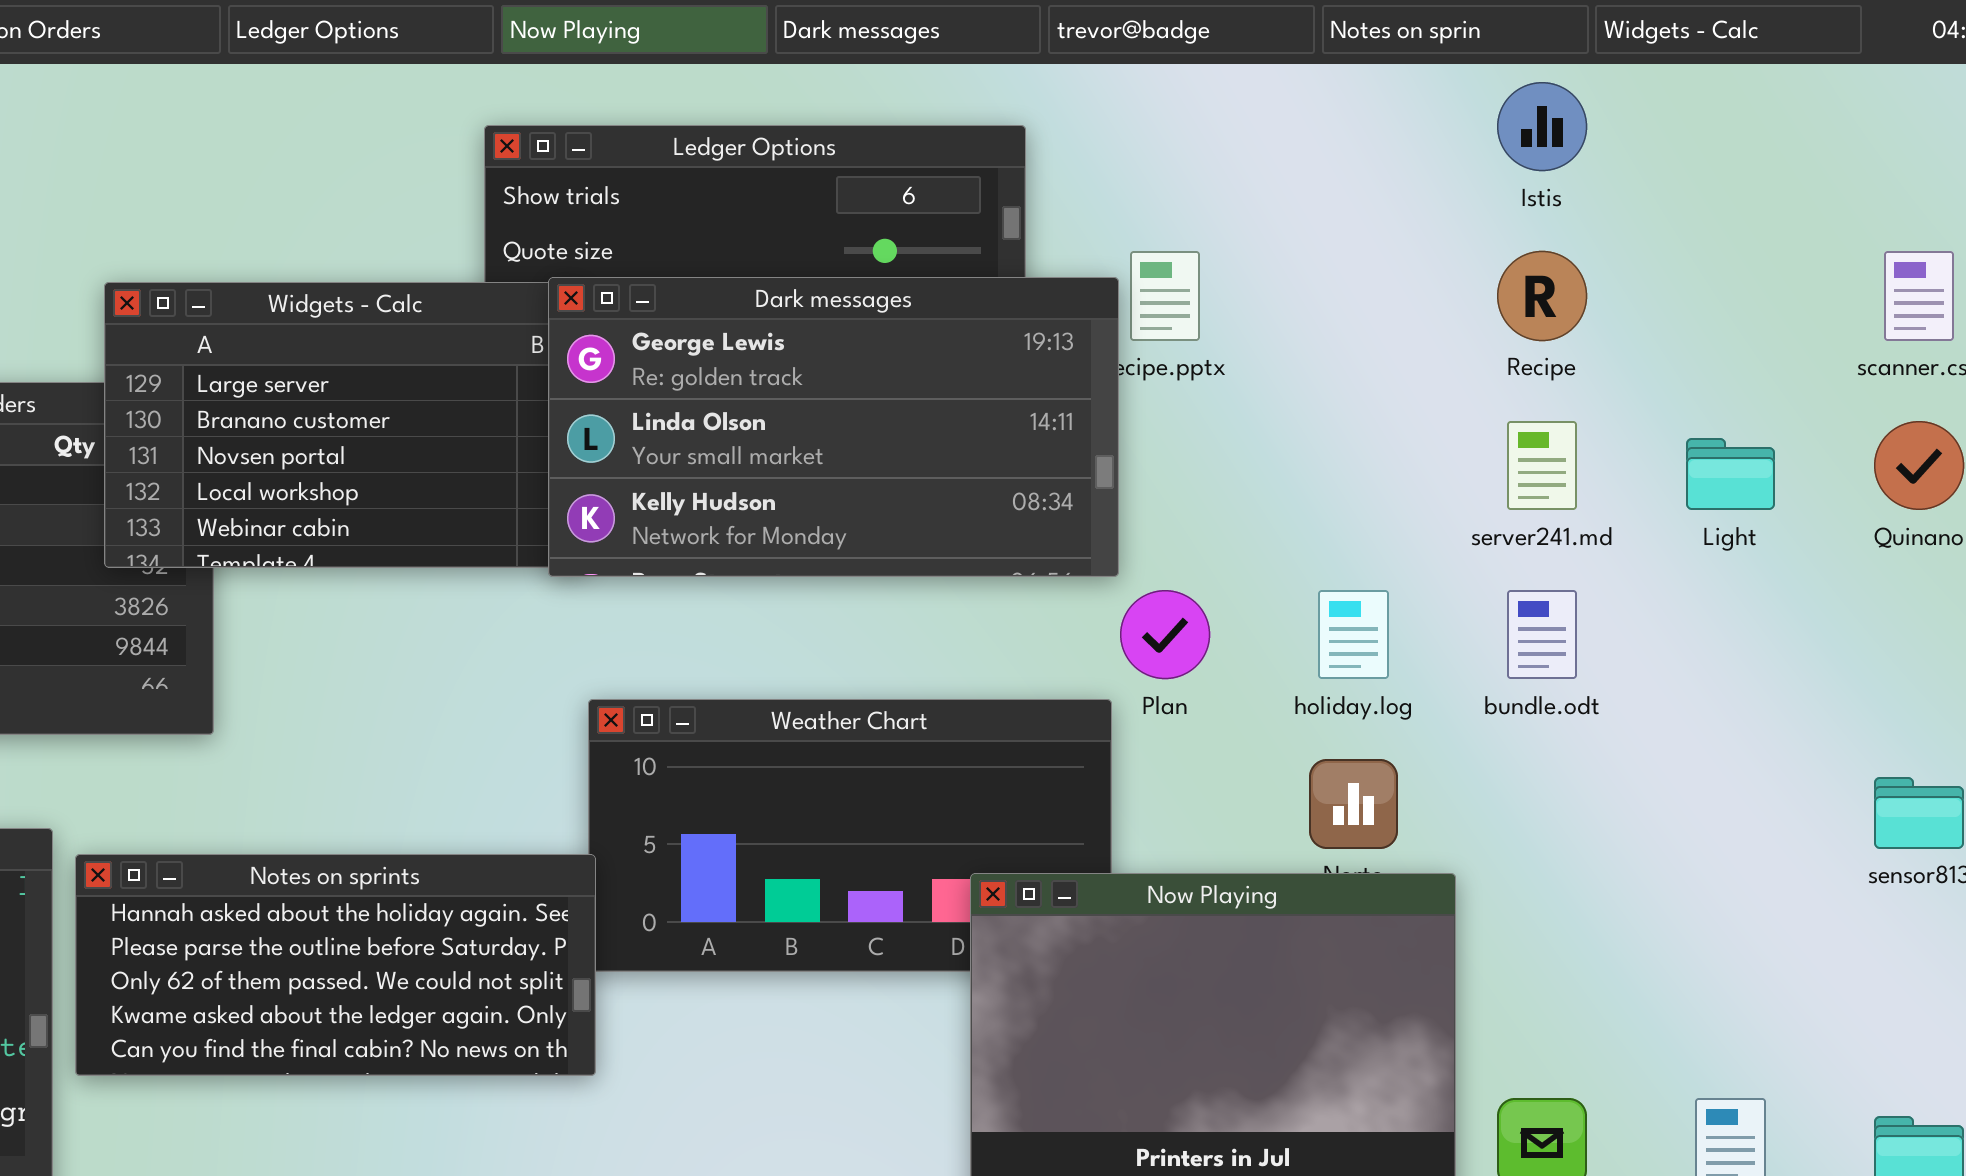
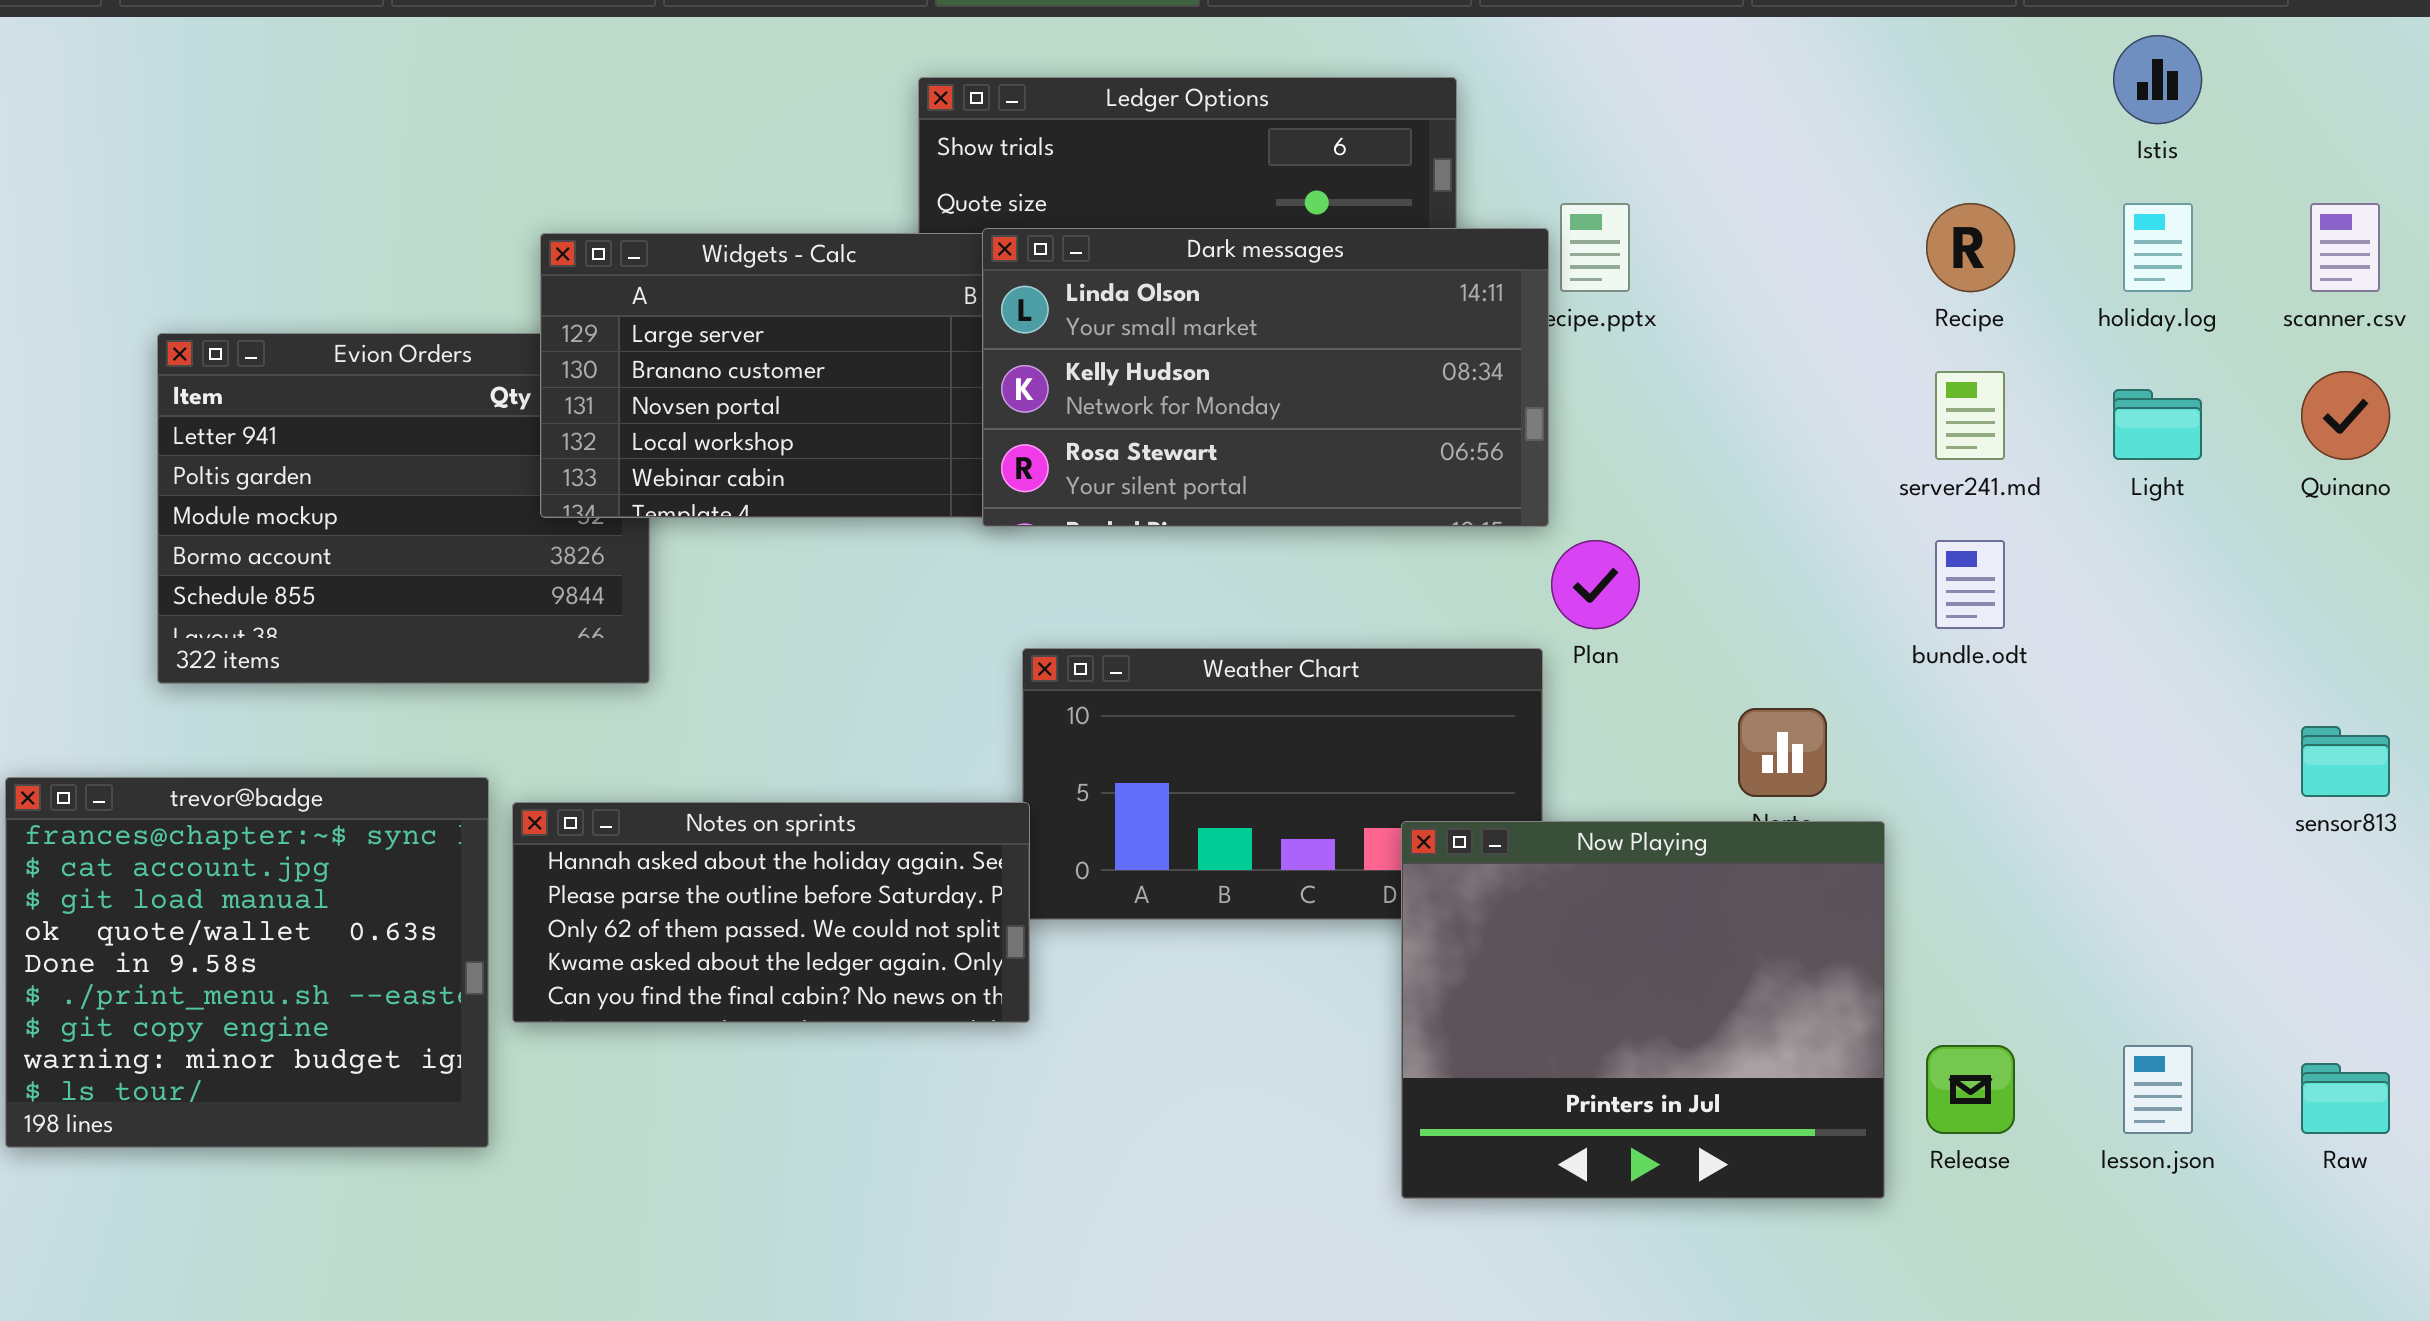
Istis: [1497,82,1587,171] -> [2113,35,2202,124], moved
Dark messages: [548,277,1119,577] -> [982,228,1549,527], scrolled down 1 row
holiday.log: [1318,590,1389,679] -> [2123,203,2193,292], moved

